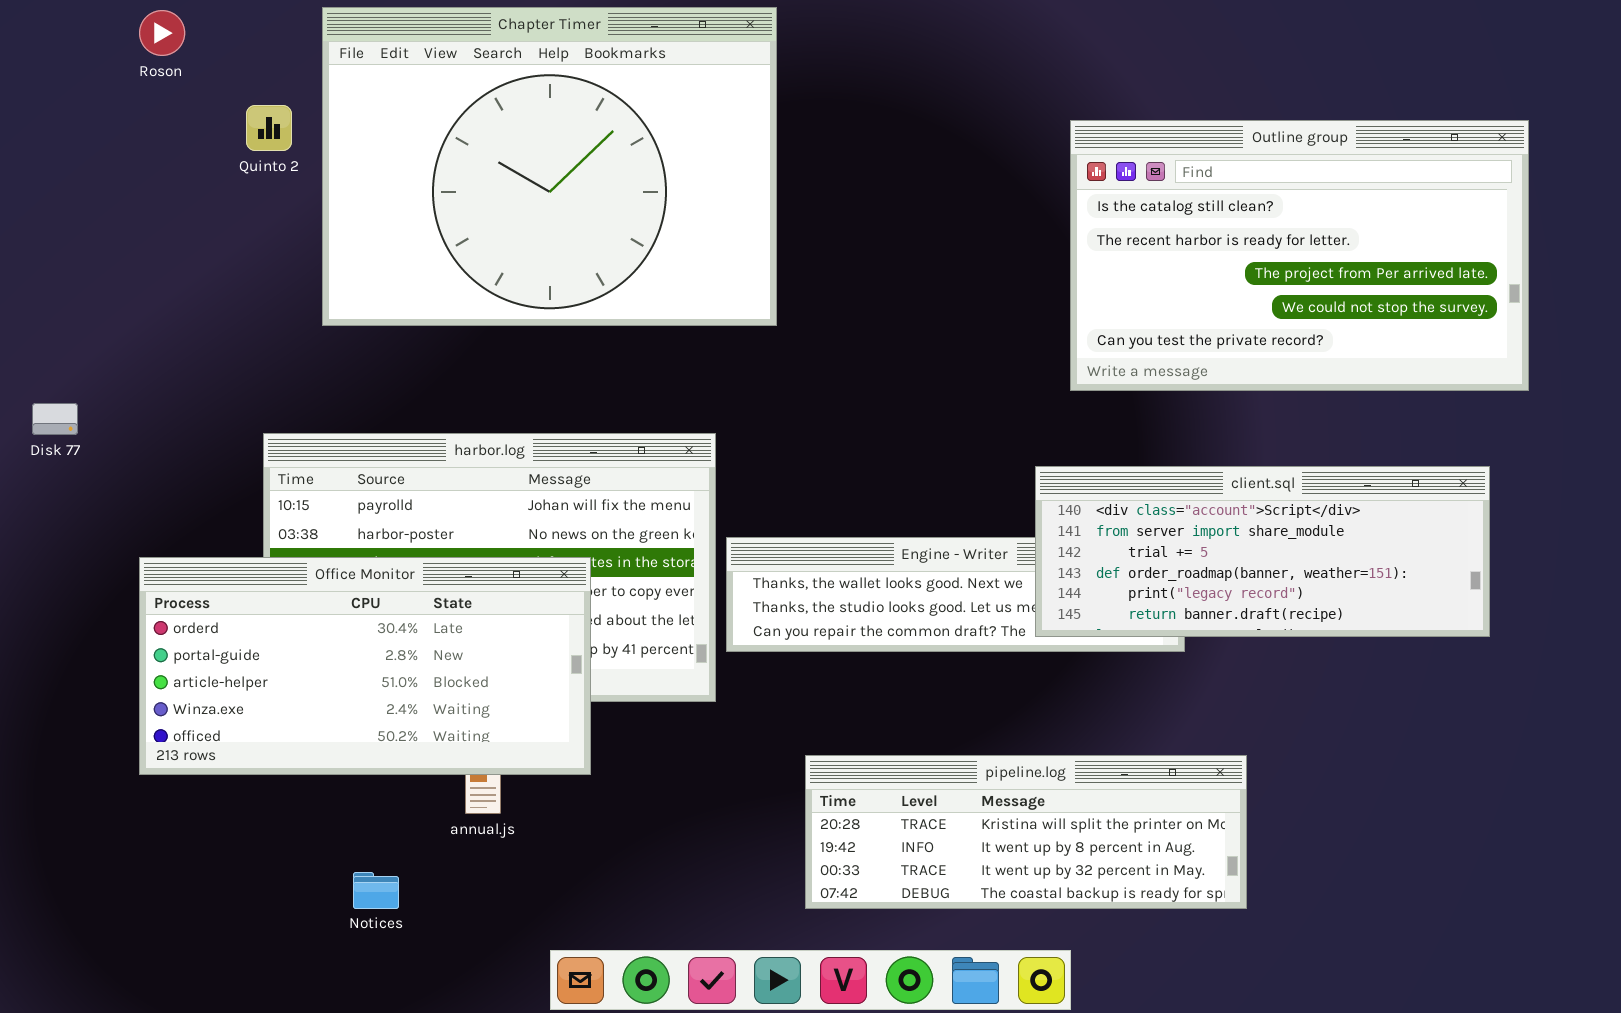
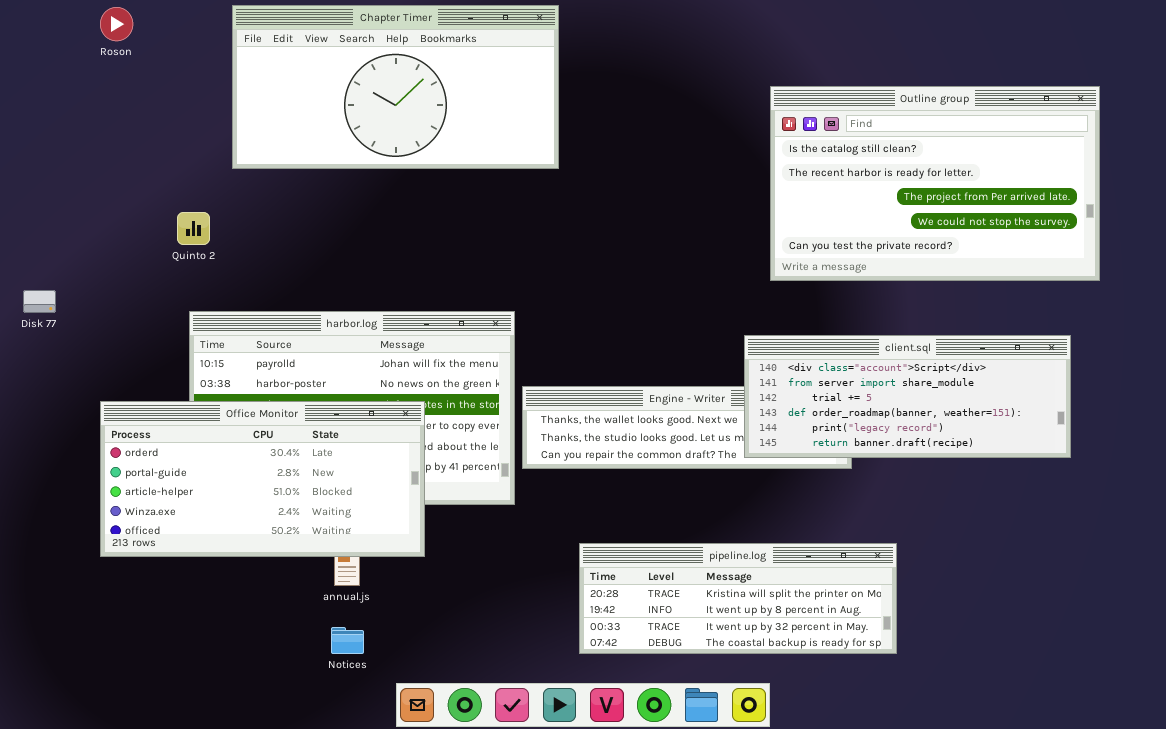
Chapter Timer: [322,7,777,326] -> [232,5,559,169], resized
Quinto 2: [246,105,292,151] -> [177,212,210,245], moved
Notices: [353,872,399,909] -> [331,627,364,654], moved

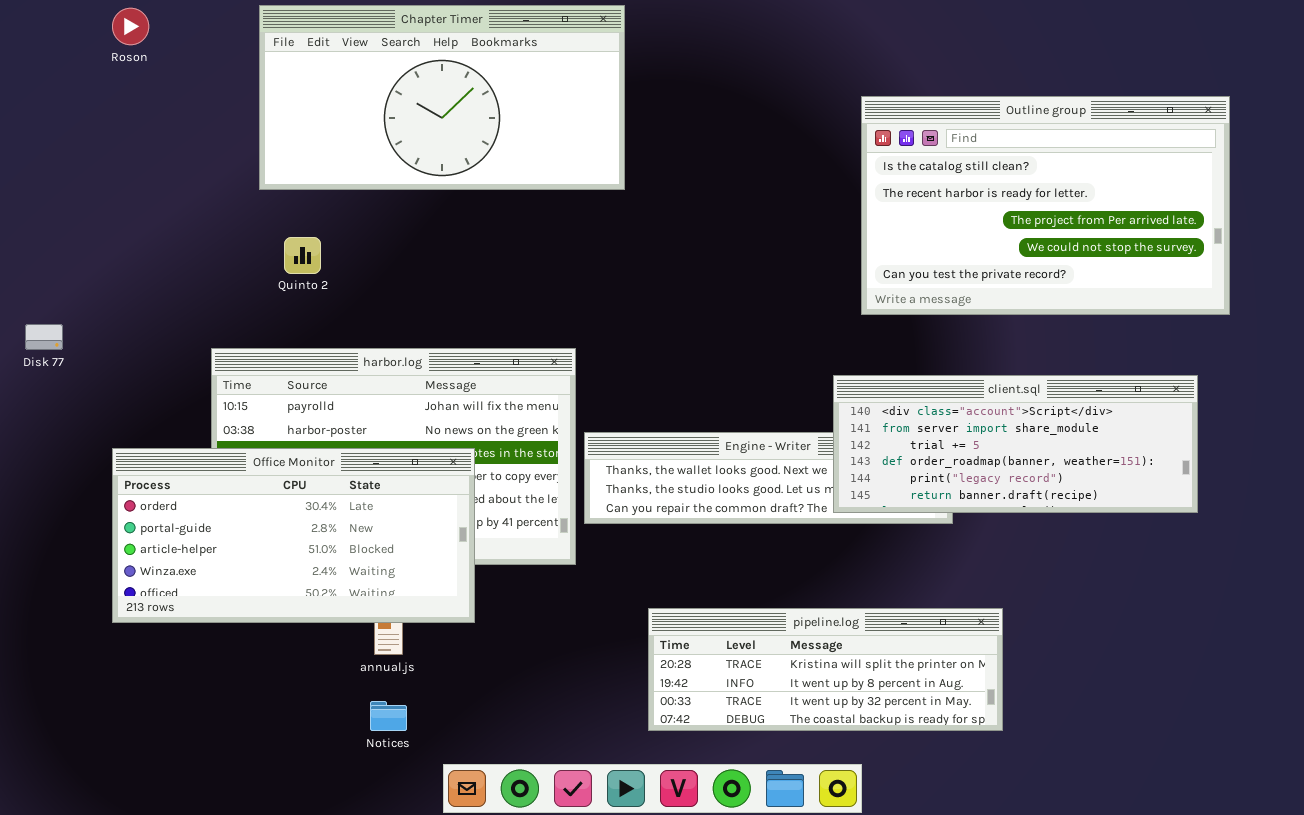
Quinto 2: [177,212,210,245] -> [284,237,321,274], moved

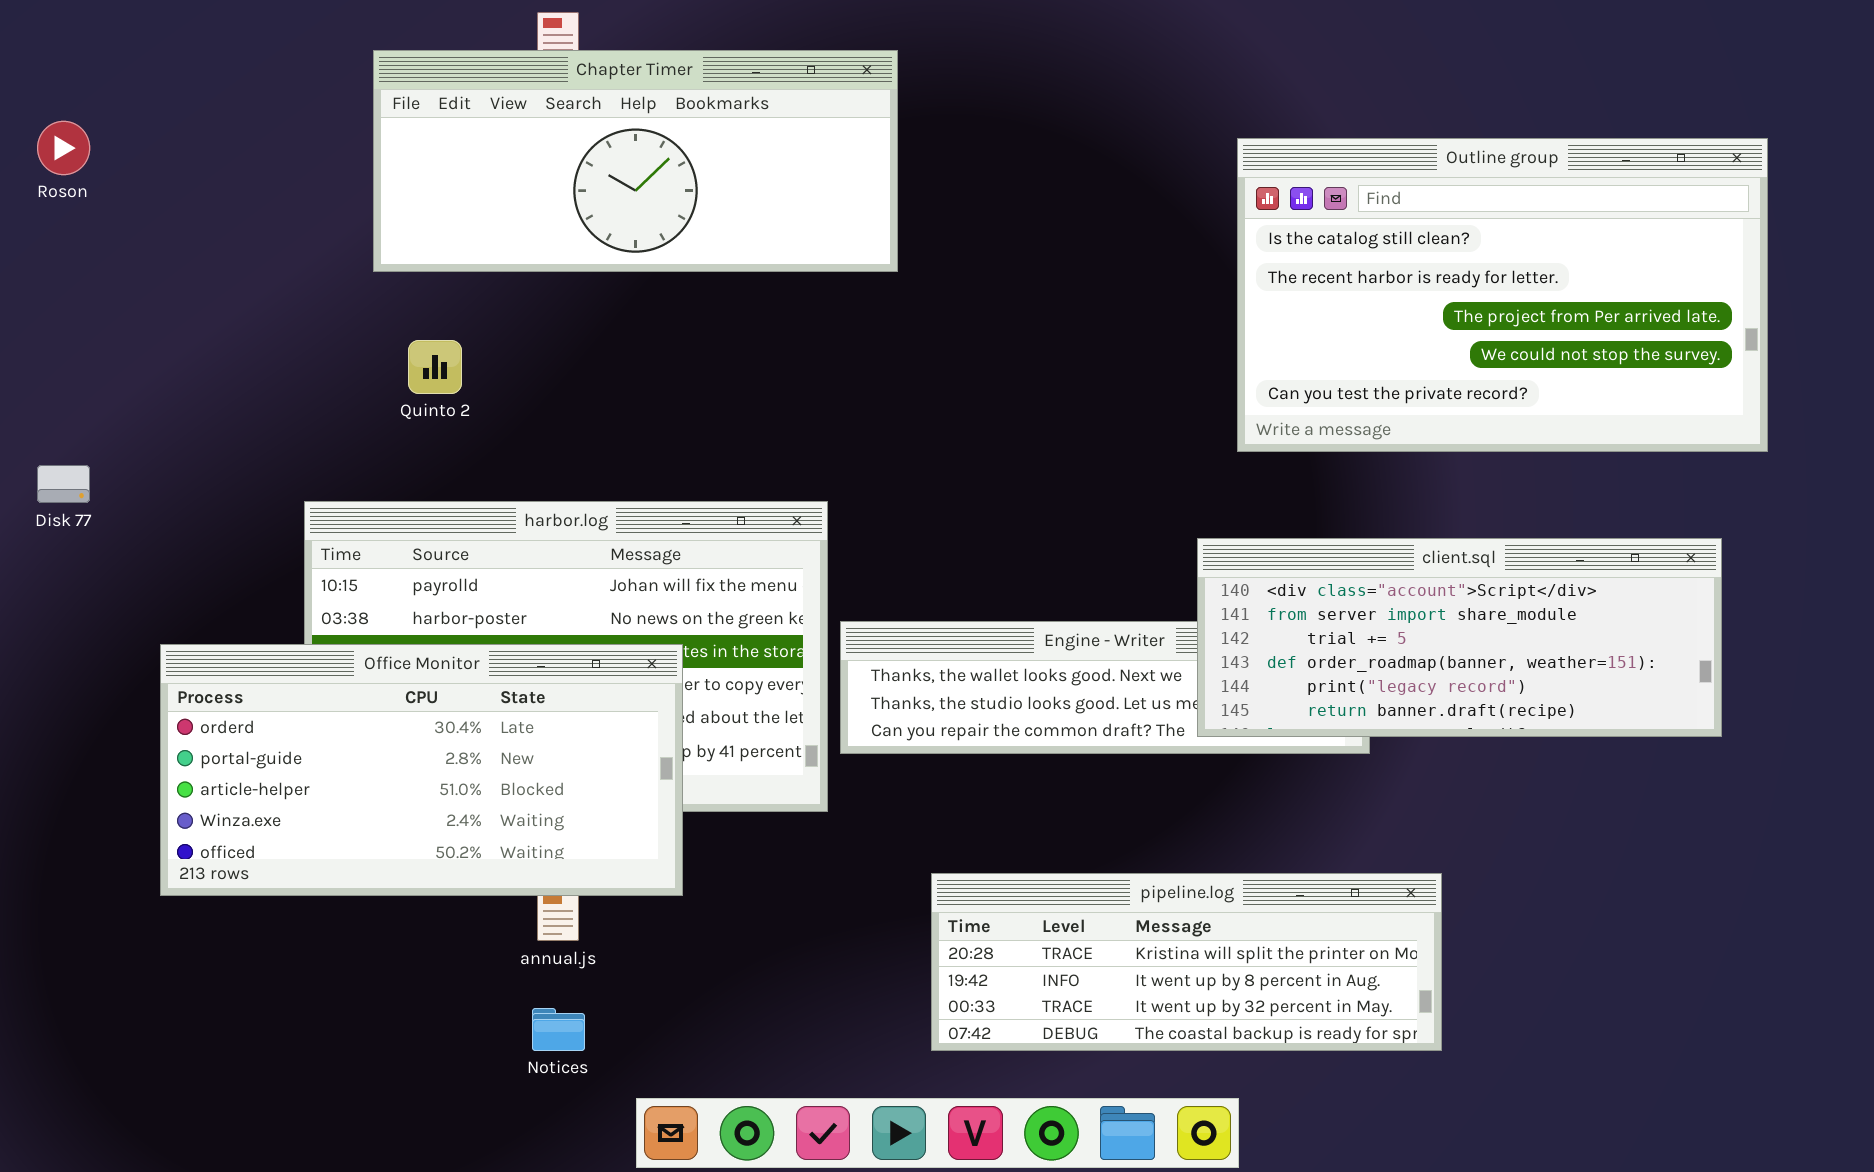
Chapter Timer: [259,5,625,190] -> [373,50,898,272], resized
Roson: [112,8,149,45] -> [37,121,90,175], moved

